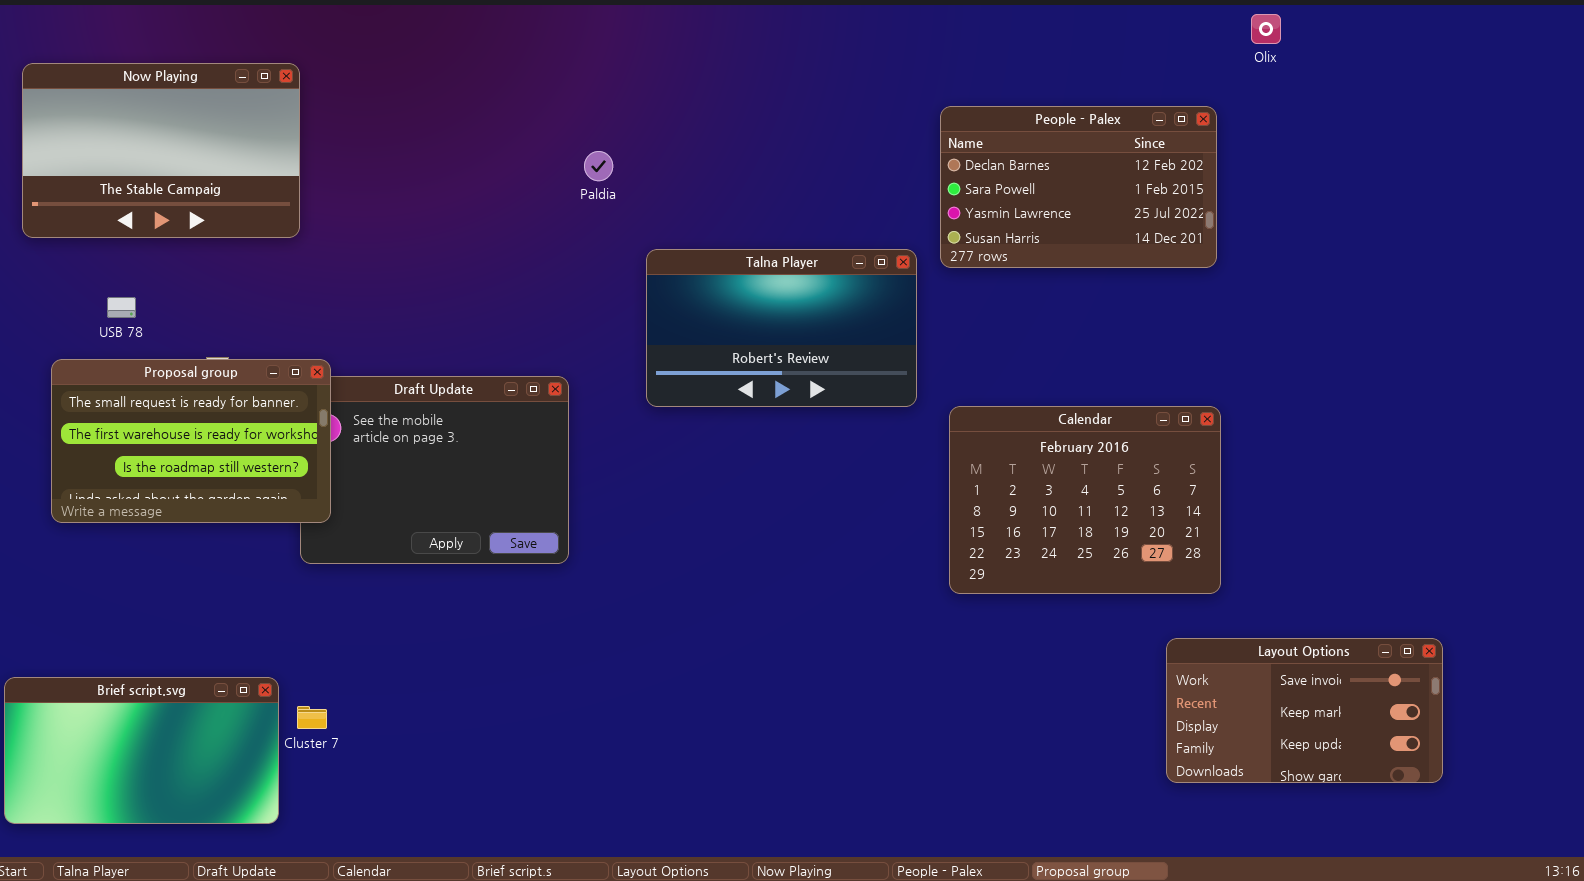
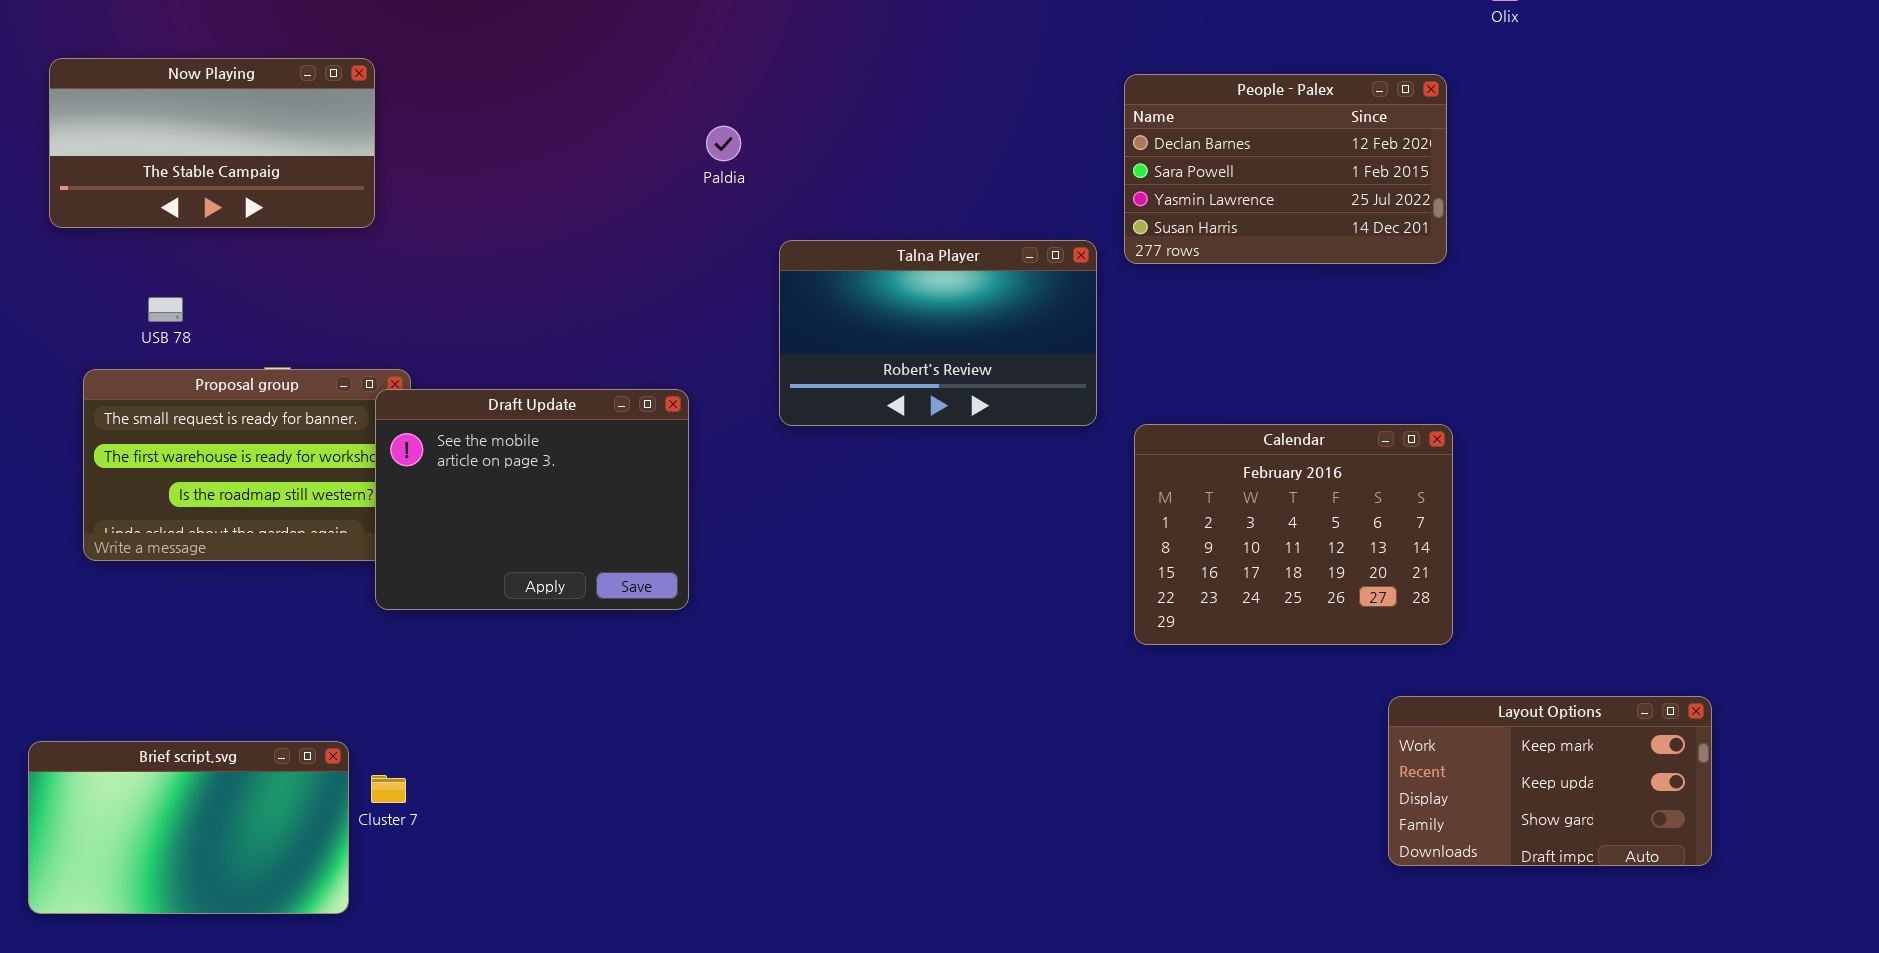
Now Playing: [22,63,300,238] -> [49,58,375,228], resized
Draft Update: [300,376,569,564] -> [375,389,689,610], raised
Layout Options: [1166,638,1443,783] -> [1388,696,1712,866], scrolled down 1 row

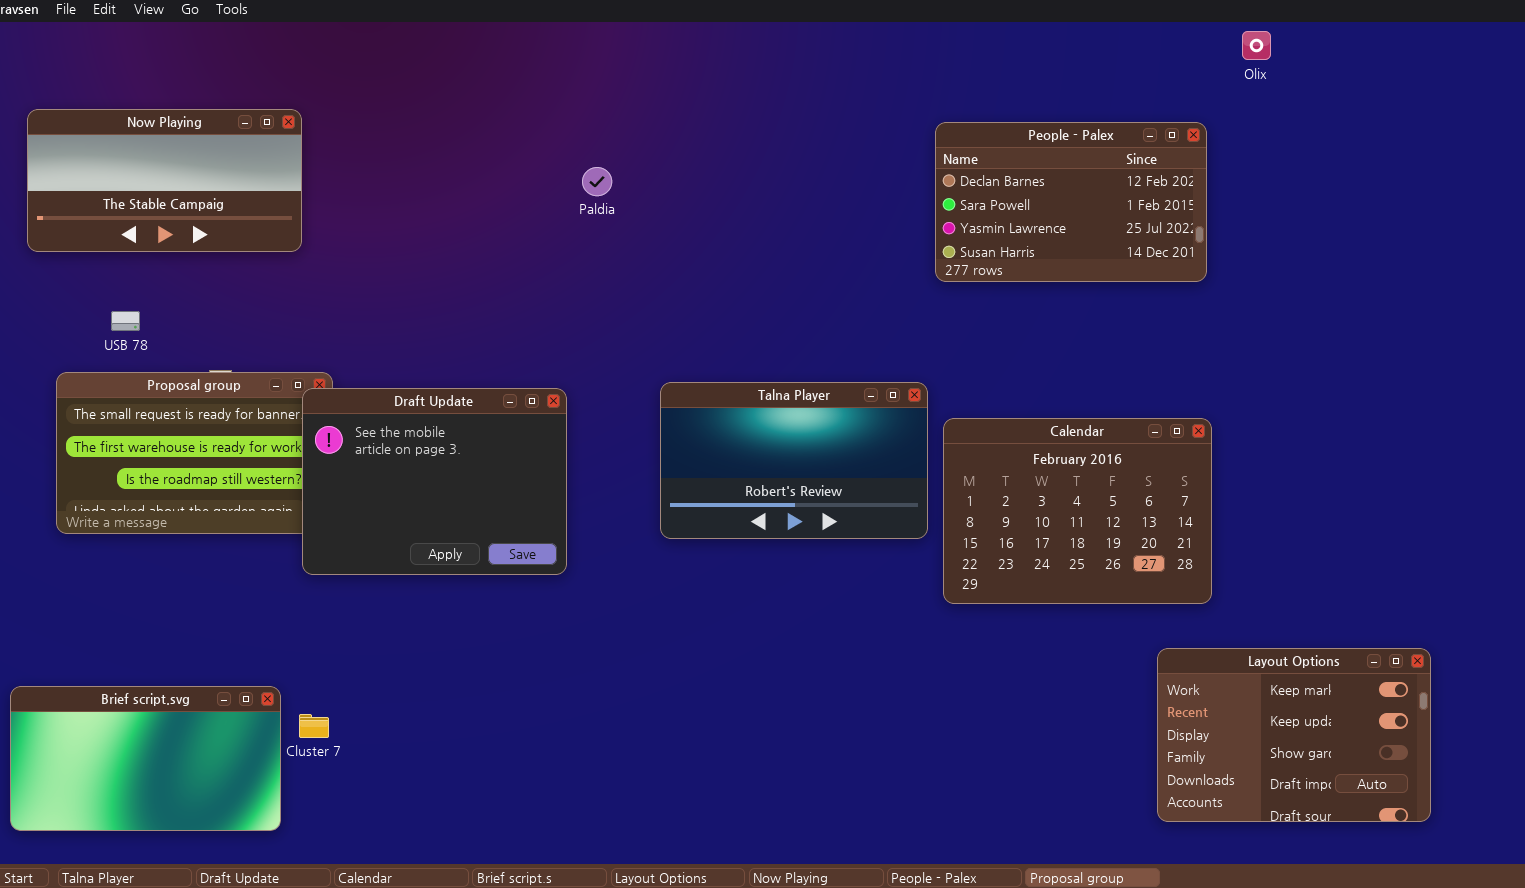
Talna Player: [779,240,1097,426] -> [660,382,928,539], moved
Layout Options: [1388,696,1712,866] -> [1157,648,1431,822], resized

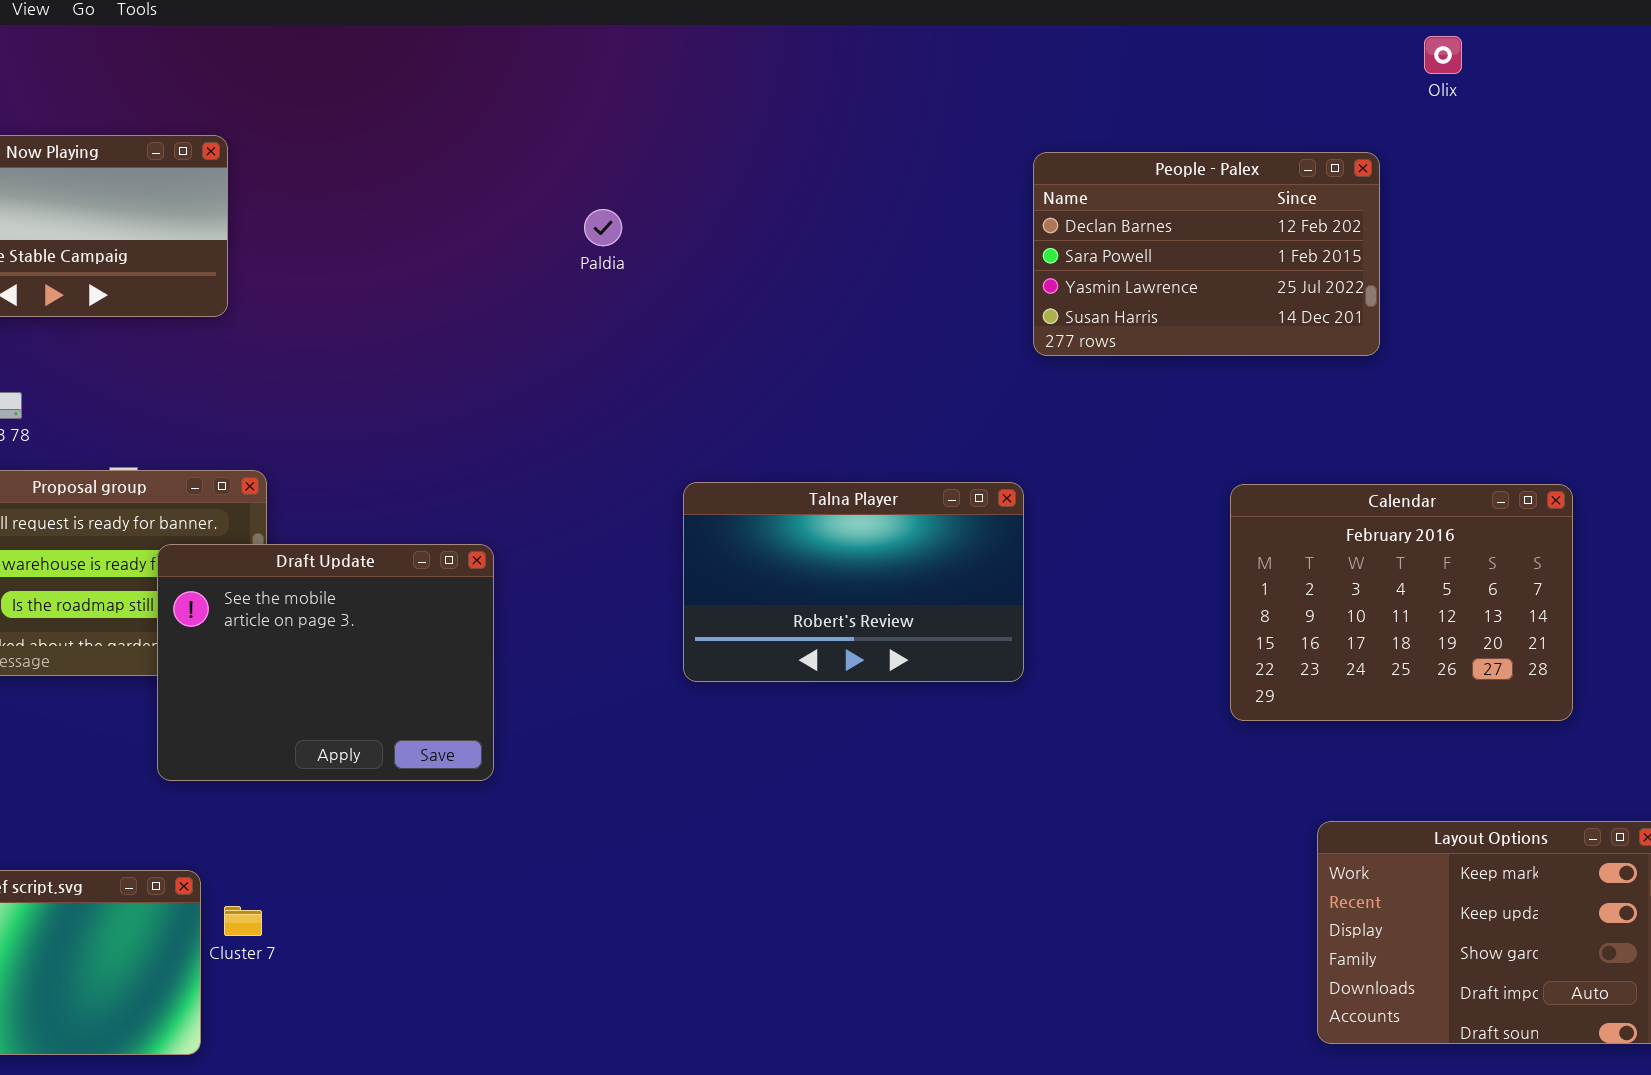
Draft Update: [302,388,567,575] -> [157,544,494,781], moved
Calendar: [943,418,1212,604] -> [1230,484,1573,721], moved

